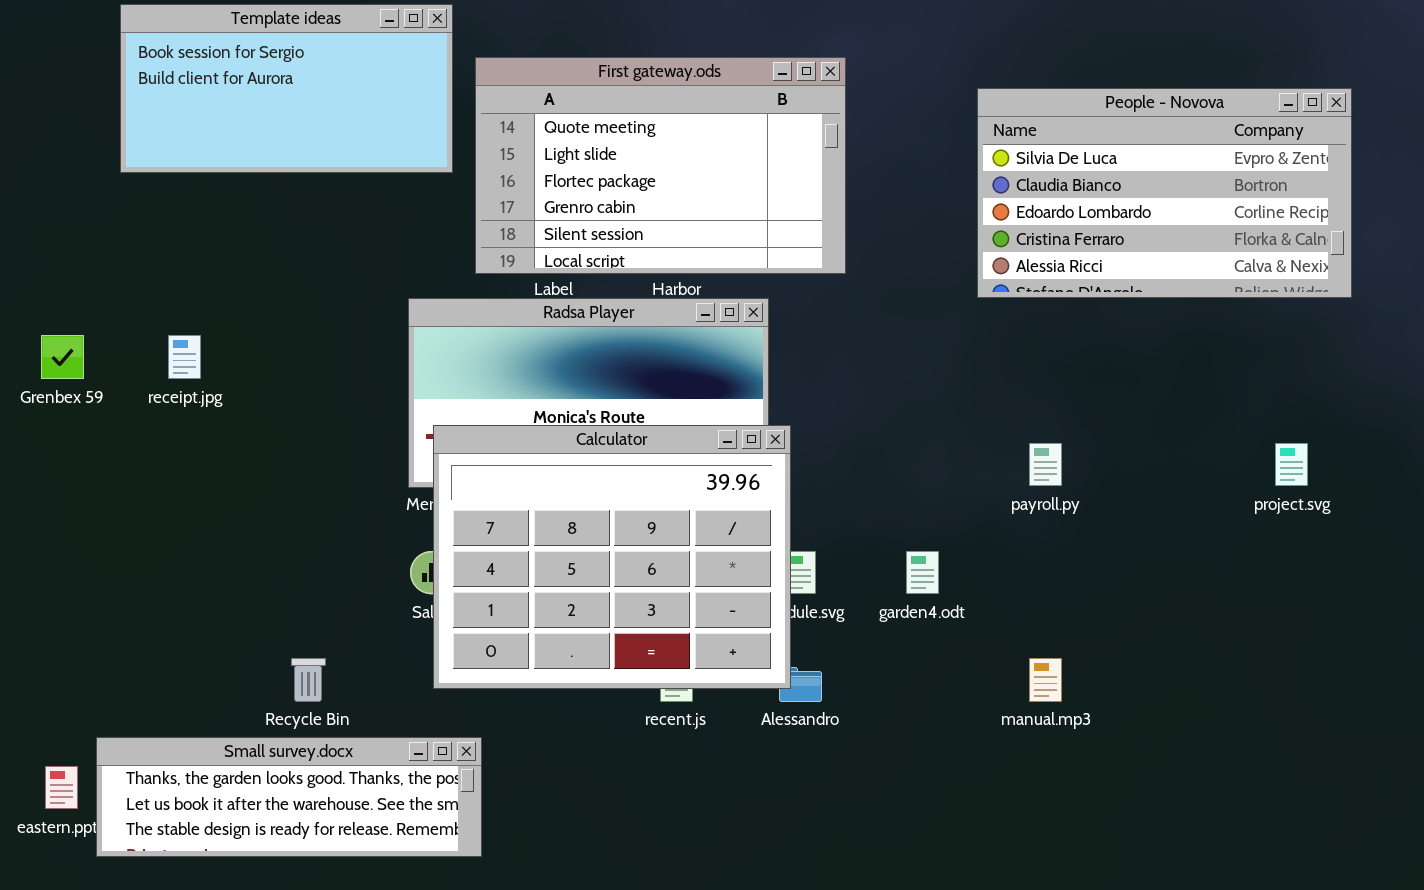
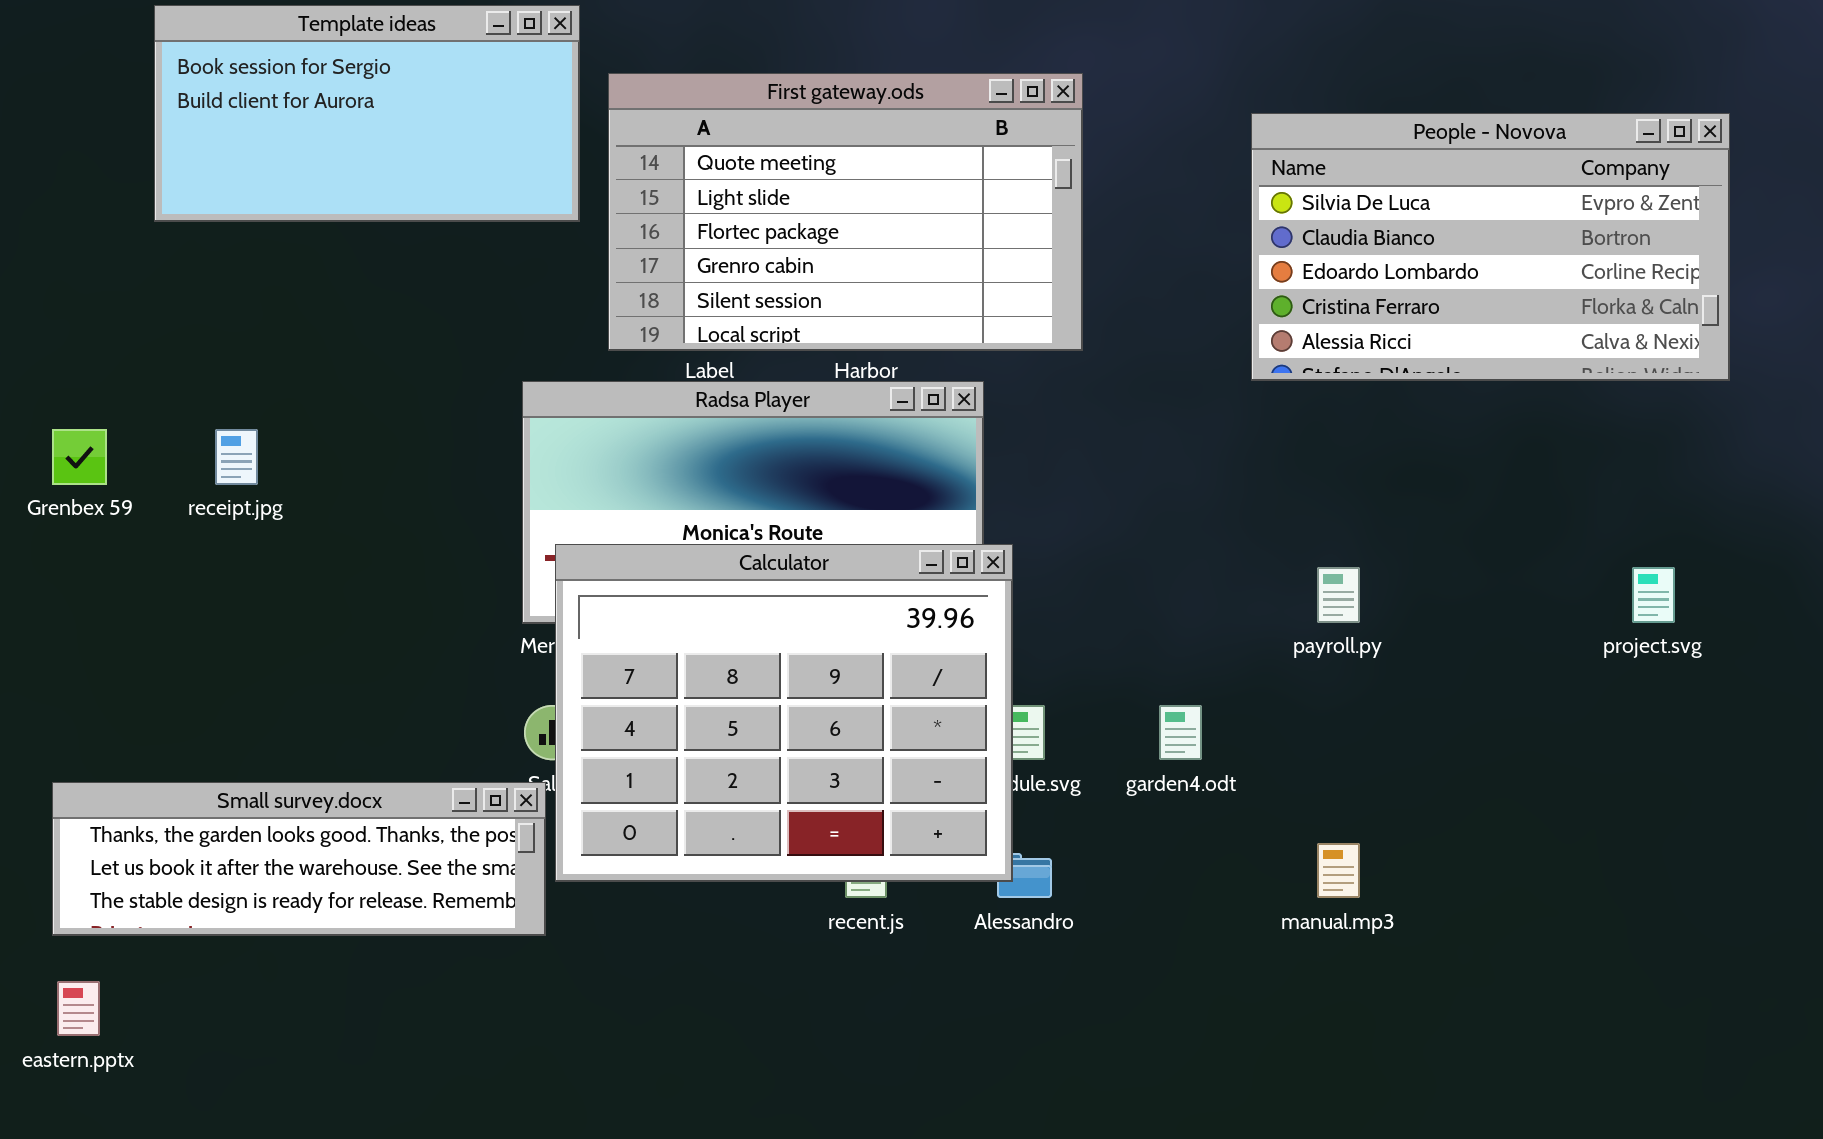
Small survey.docx: [96,737,482,857] -> [52,782,546,936], moved

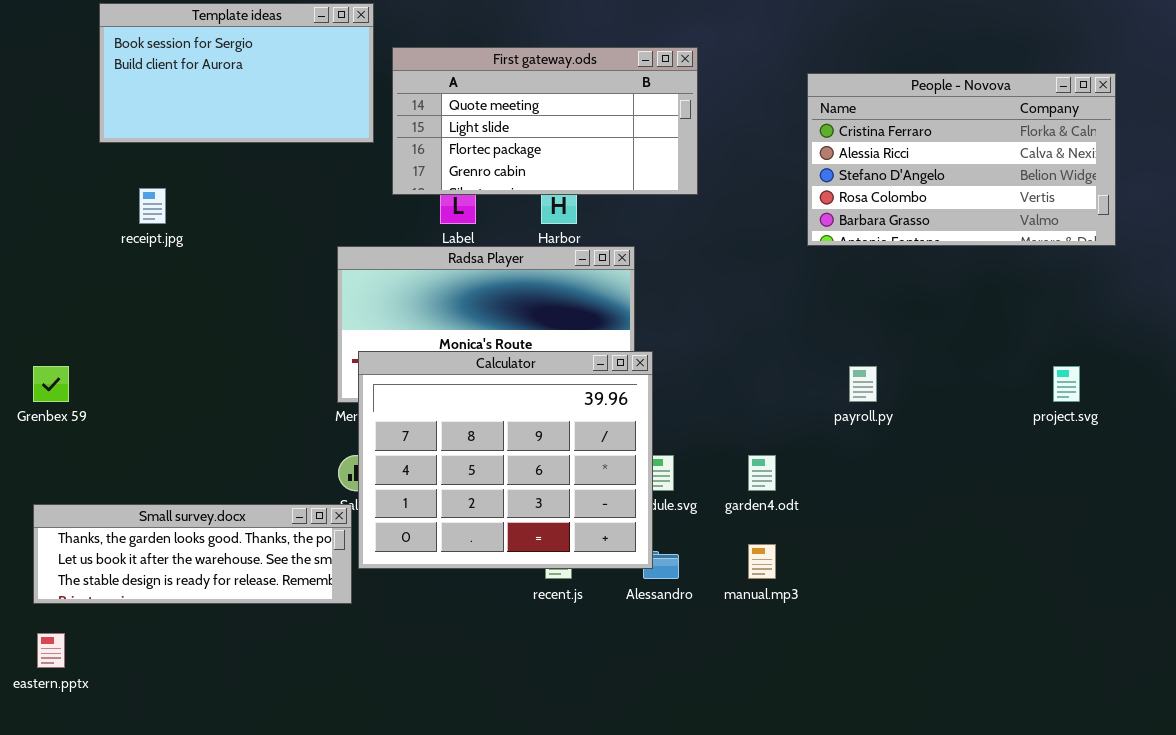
First gateway.ods: [608,73,1083,351] -> [392,47,698,195], resized
People - Novova: [1251,113,1730,381] -> [807,73,1116,246], scrolled down 3 rows
Grenbex 59: [52,429,107,485] -> [33,366,69,402], moved
receipt.jpg: [215,429,258,485] -> [139,188,166,224], moved
manual.mp3: [1317,843,1360,898] -> [748,544,776,579], moved

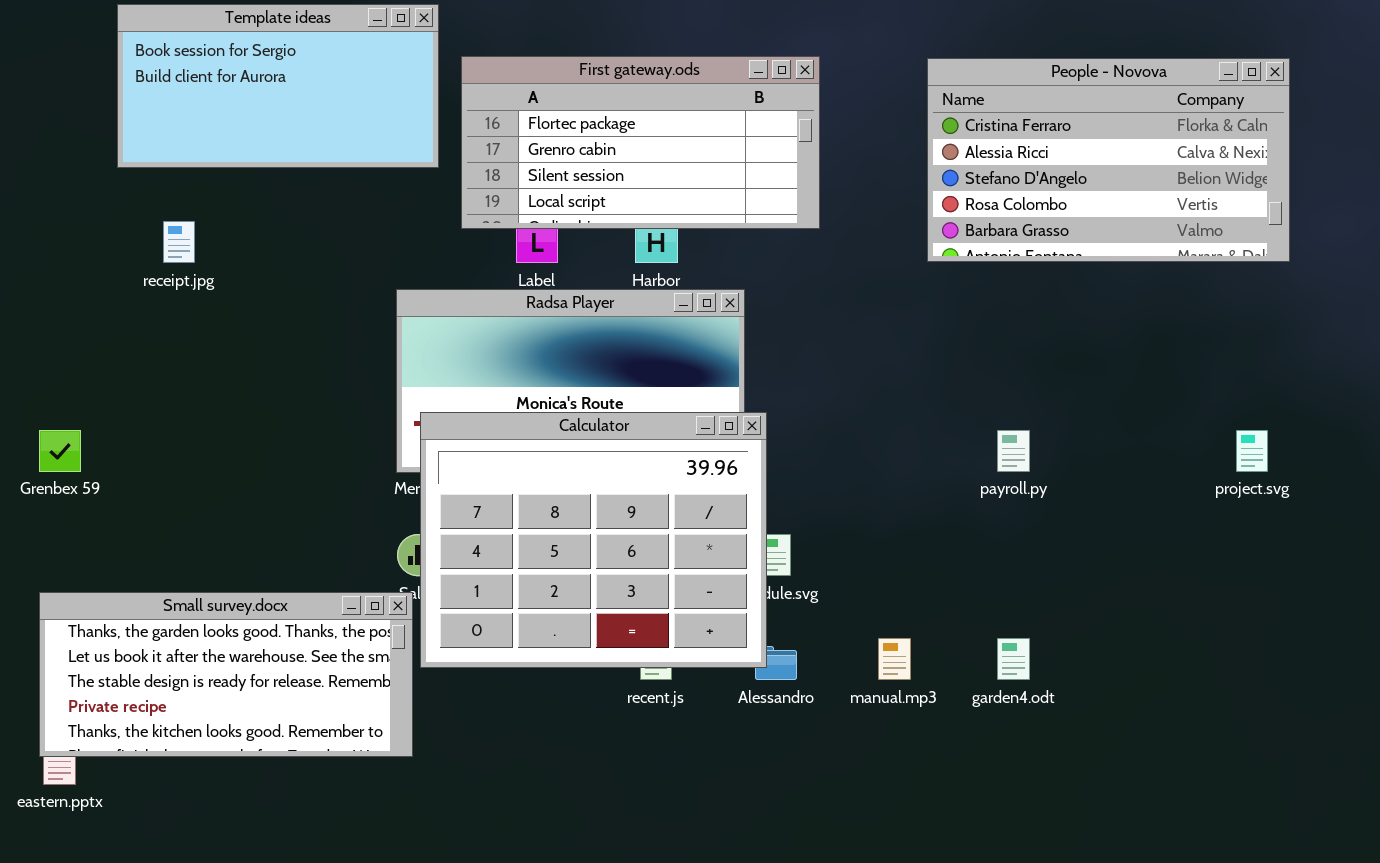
First gateway.ods: [392,47,698,195] -> [461,56,820,229], scrolled down 2 rows
People - Novova: [807,73,1116,246] -> [927,58,1290,262], moved
garden4.odt: [748,455,776,491] -> [997,638,1030,680], moved
Small survey.docx: [33,504,352,604] -> [39,592,413,757], resized

